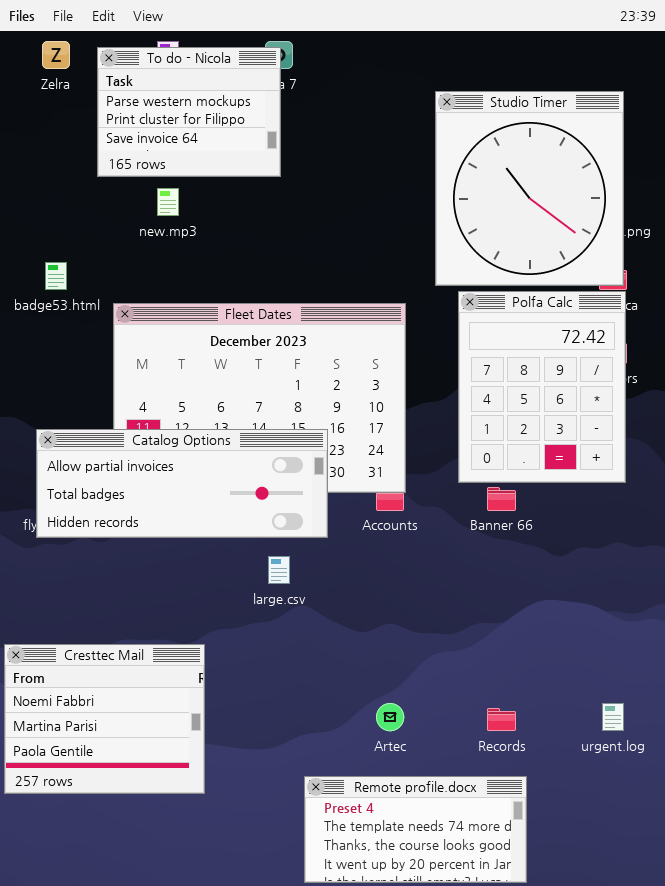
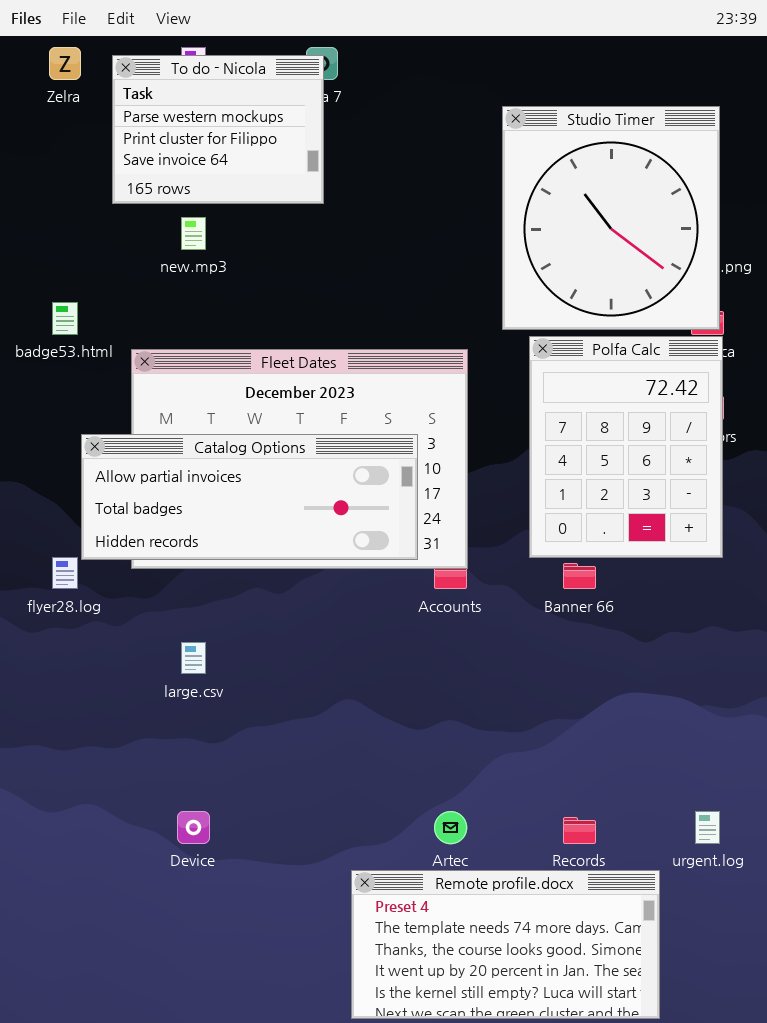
Catalog Options: [36,429,328,538] -> [81,434,418,560], moved
large.csv: [268,556,290,584] -> [181,642,206,674], moved
Cresttec Mail: [4,644,205,794] -> none, closed
Remote profile.docx: [304,776,527,883] -> [351,870,660,1019], resized

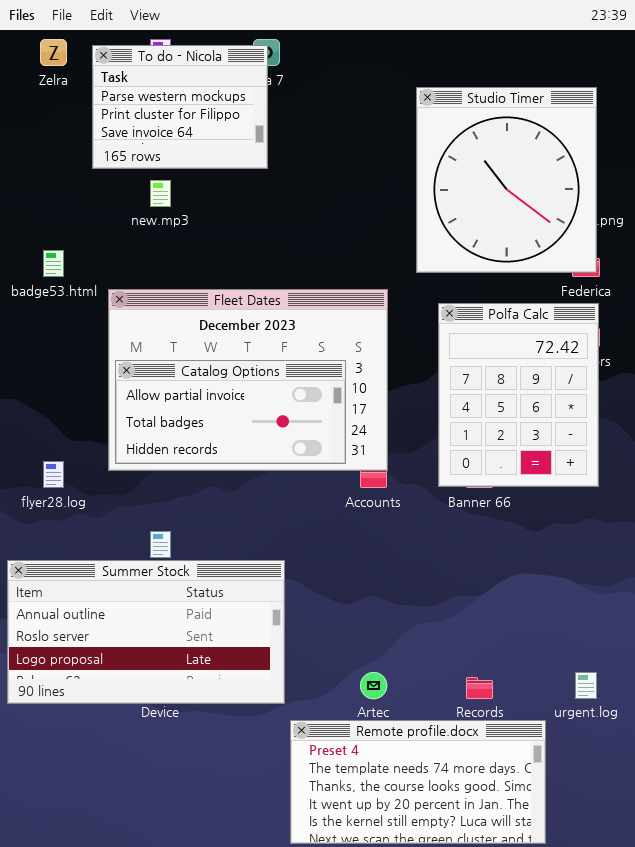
Polfa Calc: [529,336,723,558] -> [438,303,599,487], moved
Catalog Options: [81,434,418,560] -> [115,360,346,464], resized
Summer Stock: none -> [7,560,285,704], opened

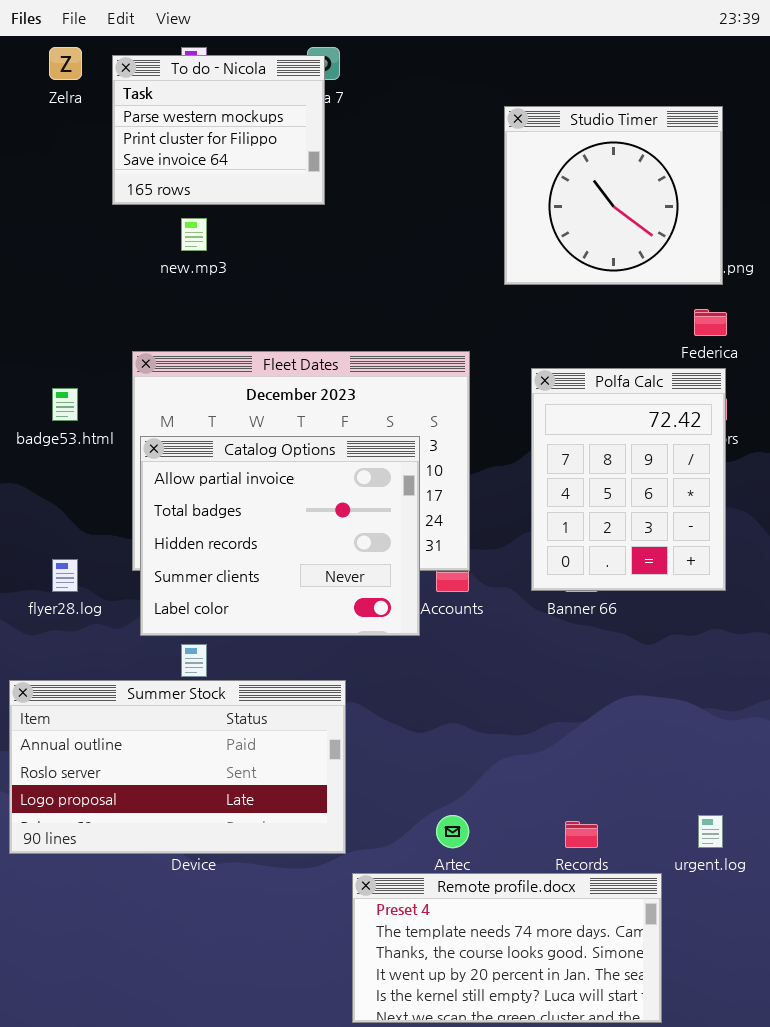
Studio Timer: [416,87,597,273] -> [504,106,723,285], resized
badge53.html: [43,250,64,277] -> [52,388,78,421], moved
Catalog Options: [115,360,346,464] -> [140,436,420,636], resized

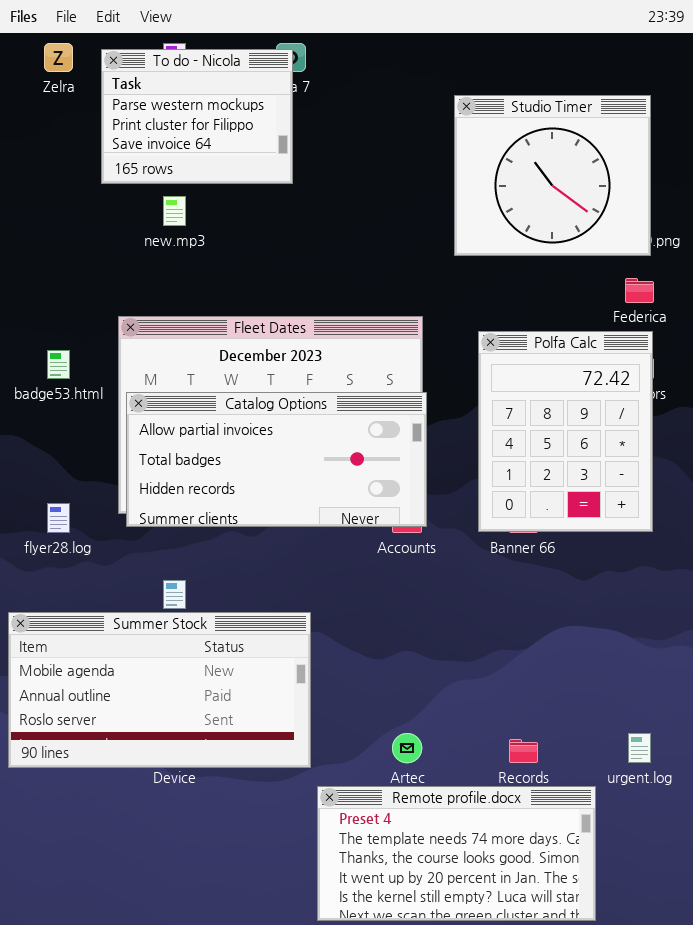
Catalog Options: [140,436,420,636] -> [126,392,427,527], resized
Summer Stock: [9,680,346,854] -> [8,612,311,768], scrolled up 1 row

